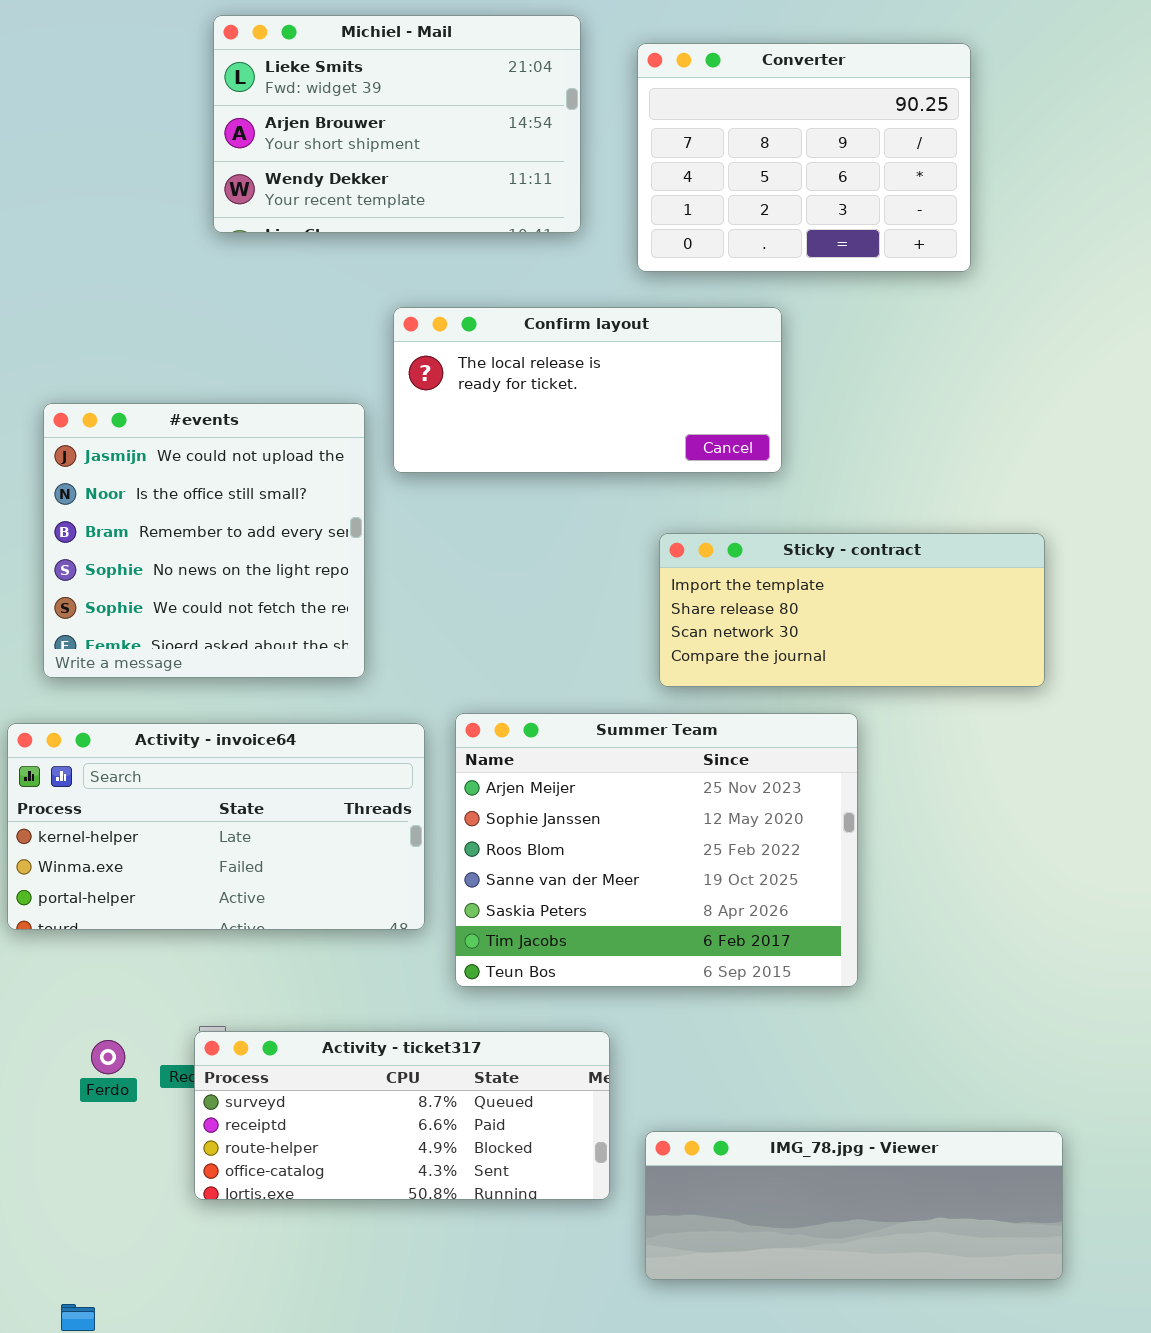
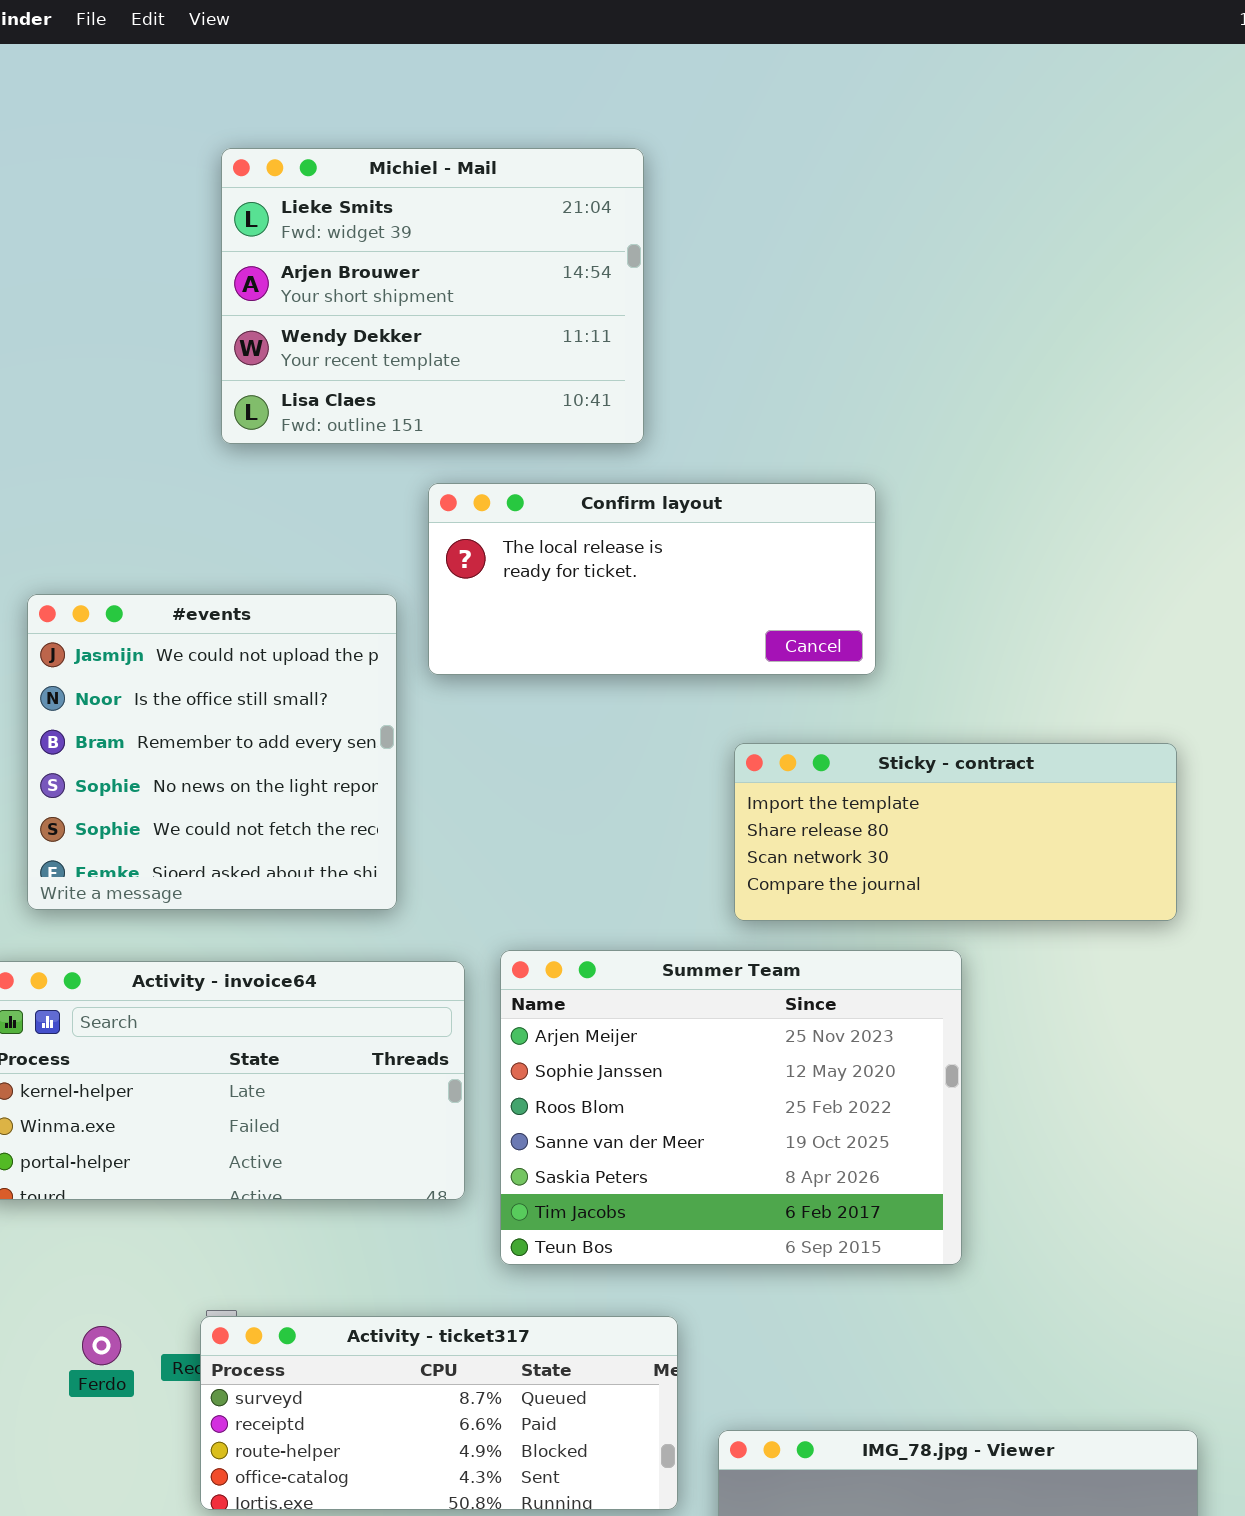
Michiel - Mail: [213,15,581,233] -> [221,148,644,444], resized
Converter: [637,43,971,272] -> none, closed

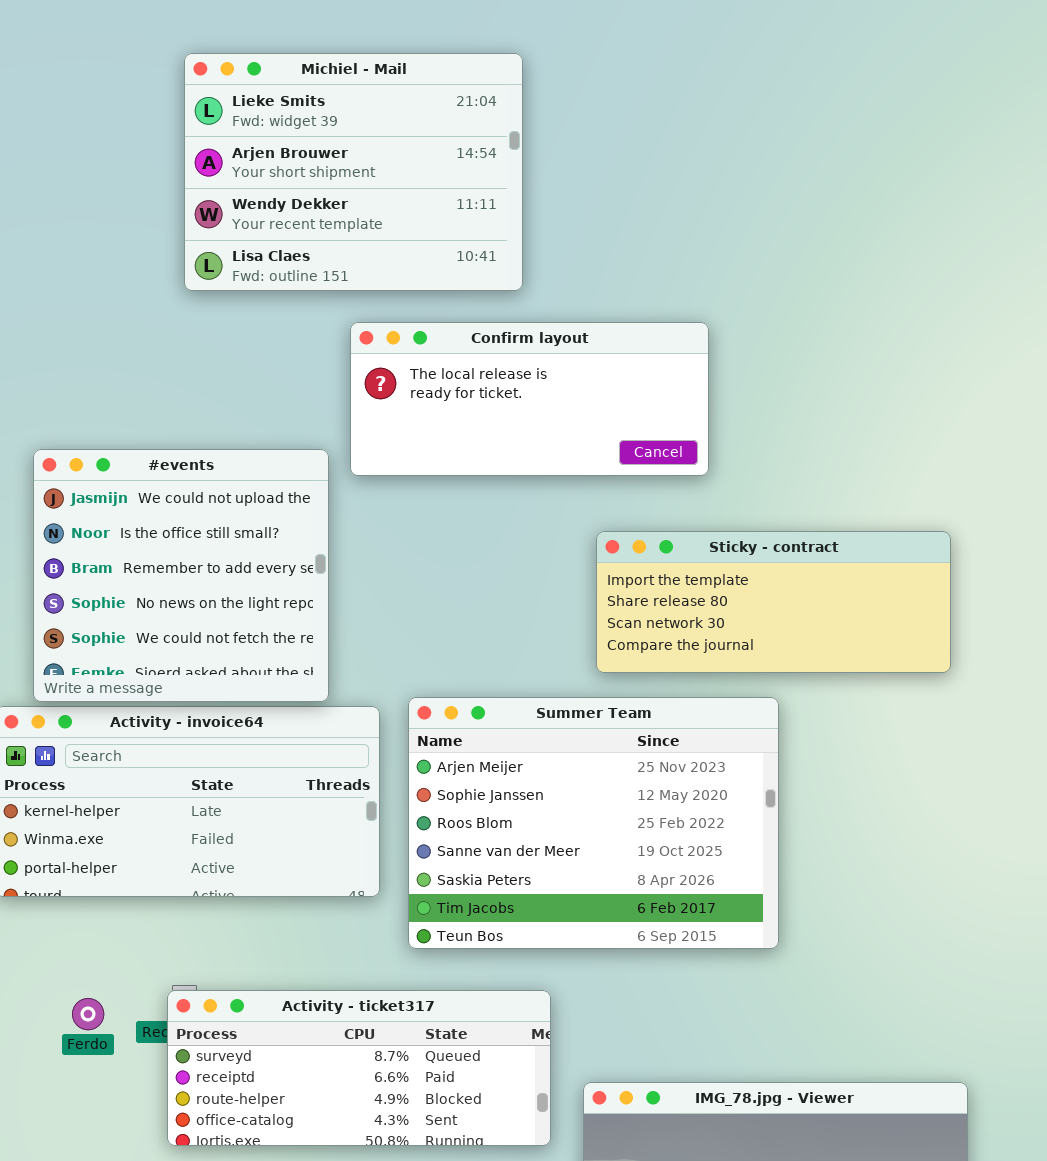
#events: [27,594,397,910] -> [33,449,329,702], moved

